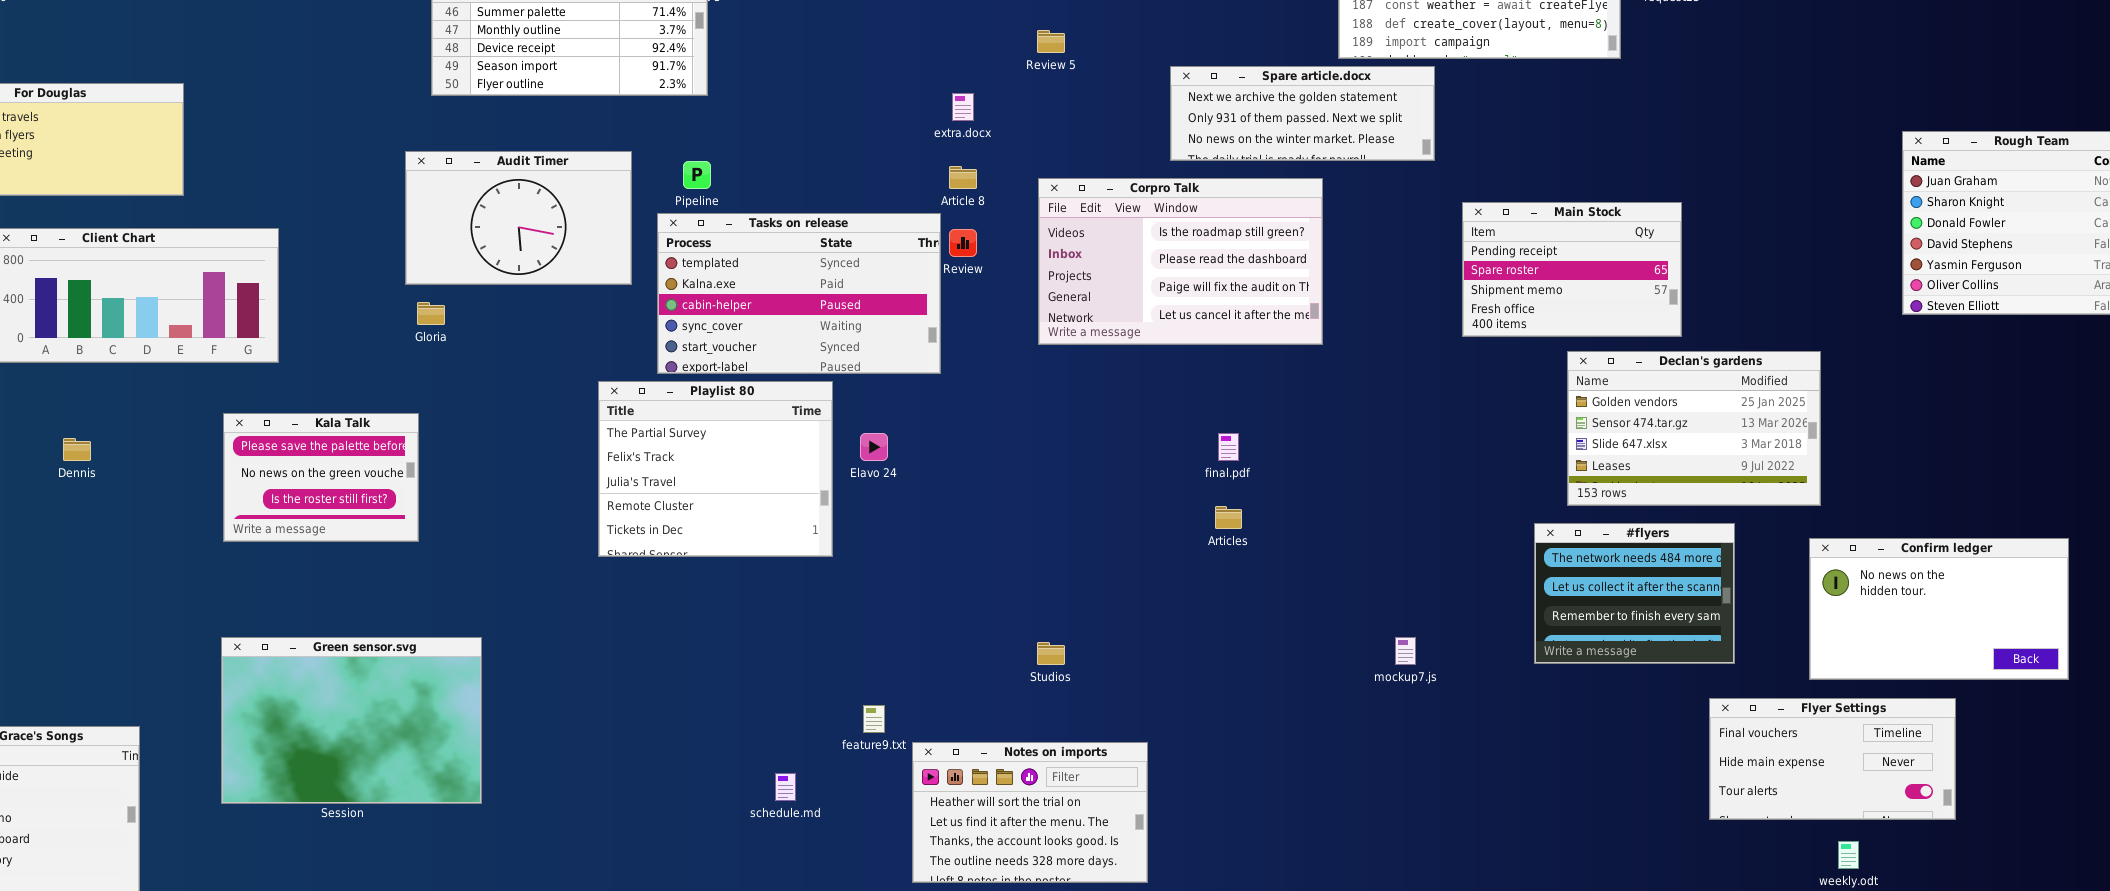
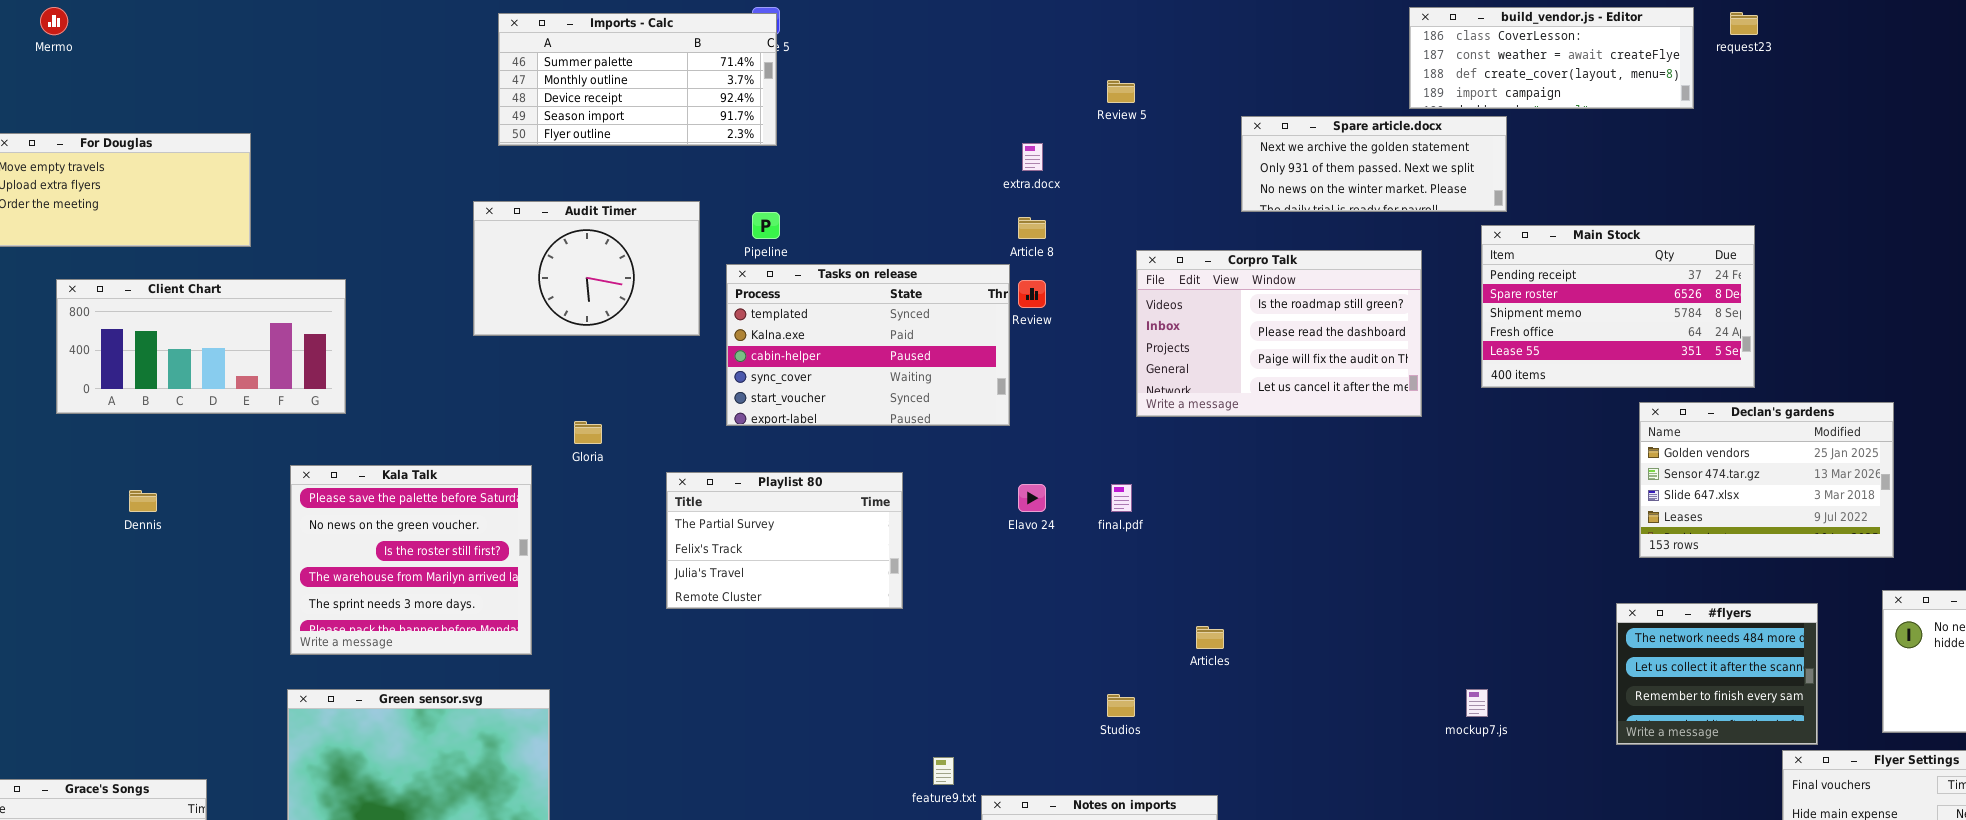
Corpro Talk: [1038,178,1323,345] -> [1136,250,1422,417], moved
Main Stock: [1462,202,1682,337] -> [1481,225,1755,388], resized
Gloria: [417,302,445,325] -> [574,421,602,444], moved
Playlist 80: [598,381,833,557] -> [666,472,903,609], resized
Kala Talk: [223,413,419,542] -> [290,465,532,655], resized
Elavo 24: [860,433,888,461] -> [1018,484,1046,512], moved
final.pdf: [1218,433,1239,461] -> [1111,484,1132,512], moved
Articles: [1215,506,1242,529] -> [1196,626,1224,649], moved
#flyers: [1534,523,1735,664] -> [1616,603,1818,745], moved

